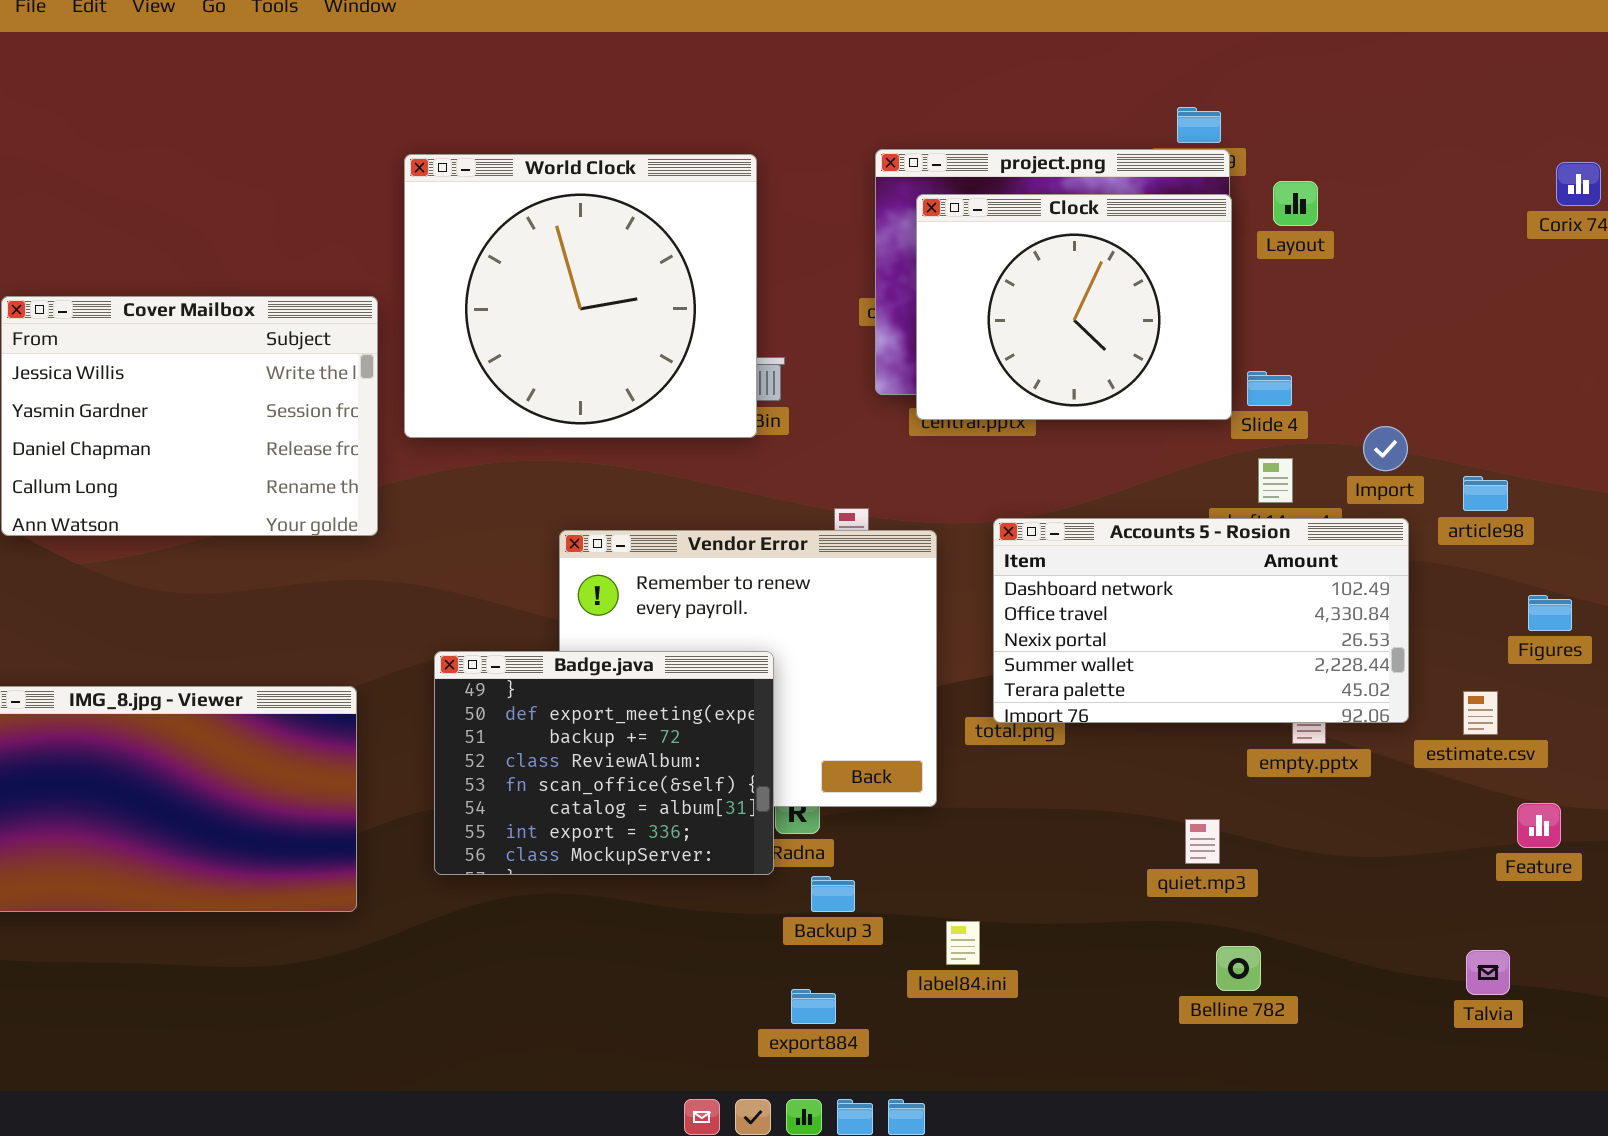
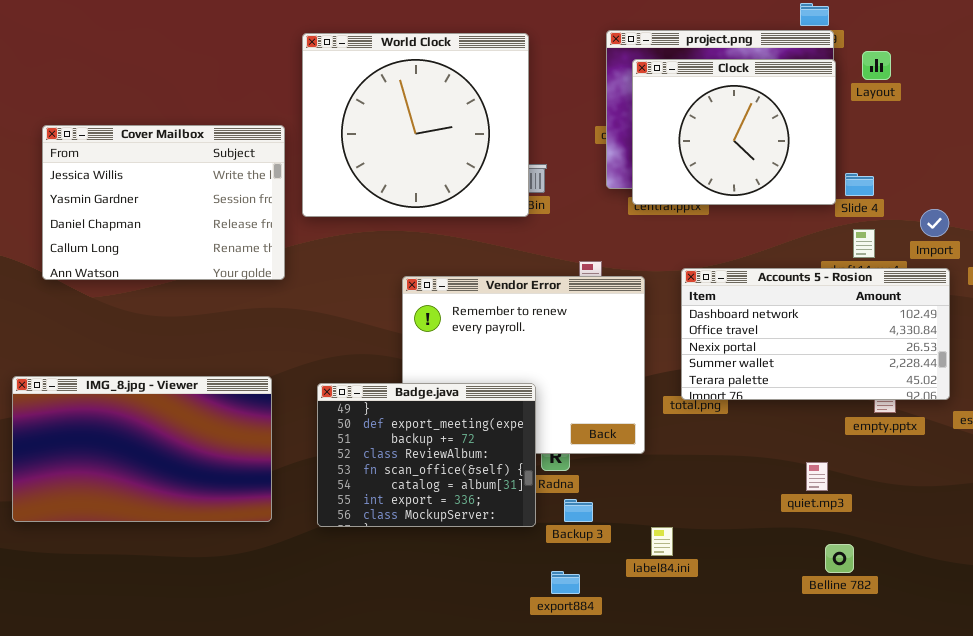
Badge.java: [434,651,774,875] -> [317,383,536,527], moved

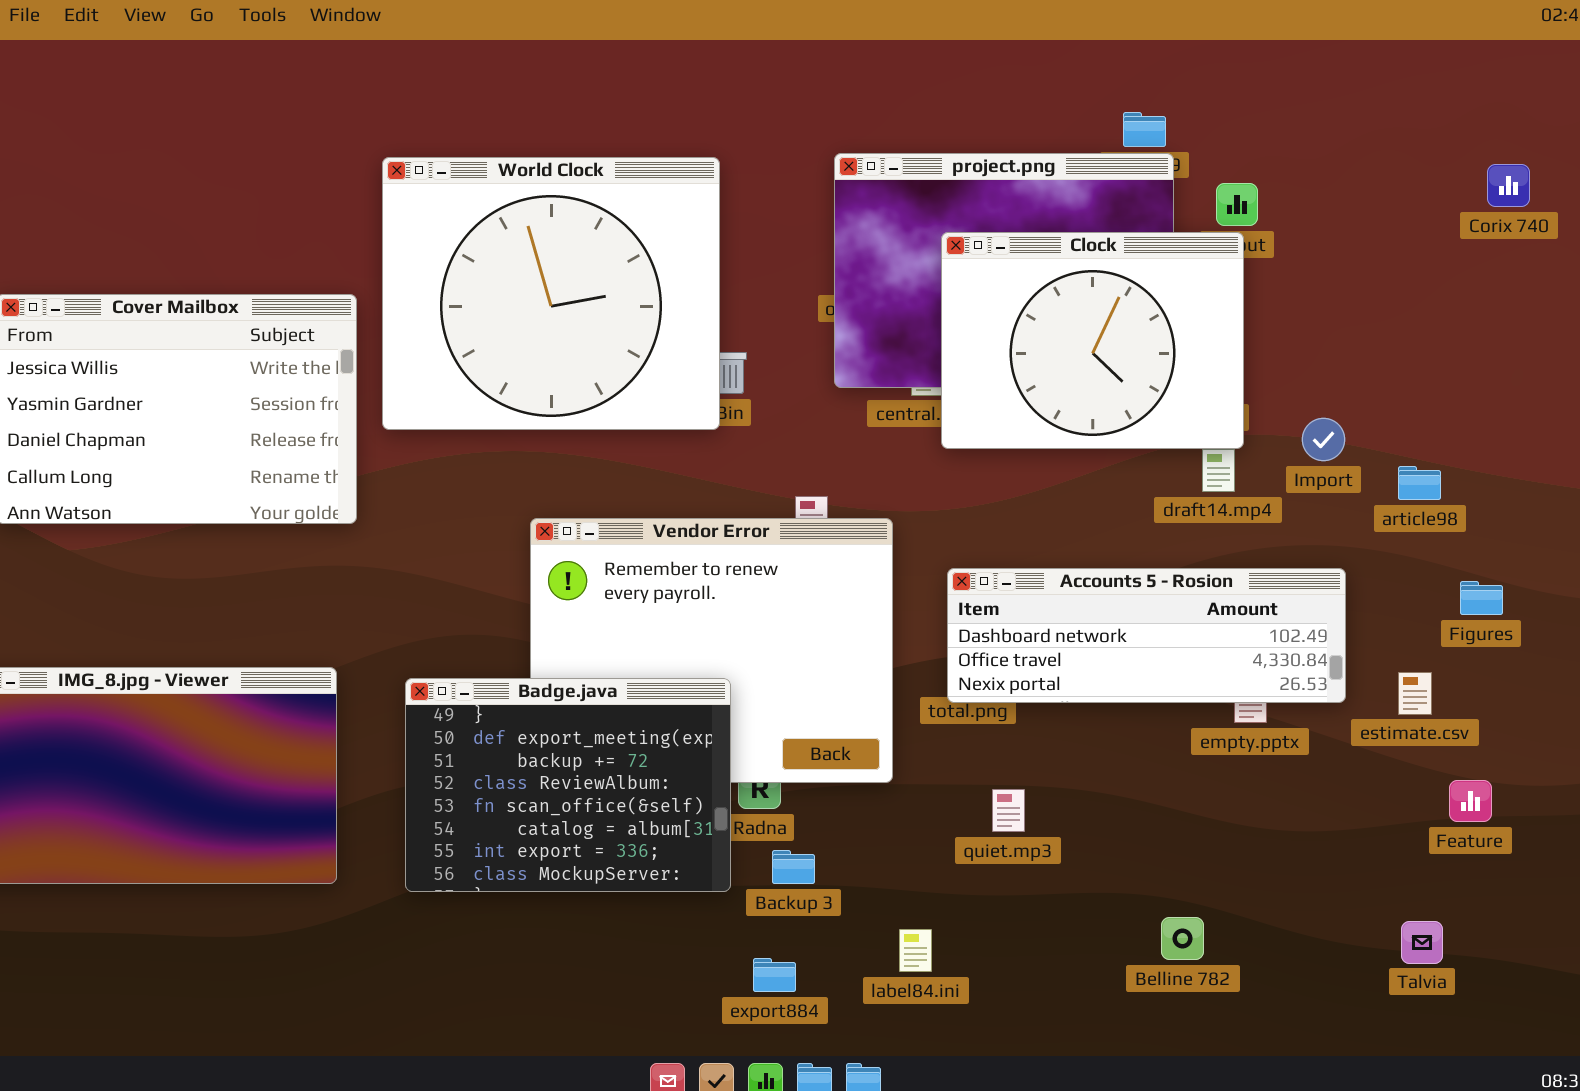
Clock: [632,59,836,205] -> [941,232,1244,449], moved
Accounts 5 - Rosion: [681,268,950,400] -> [947,568,1346,703], resized
quiet.mp3: [806,462,828,491] -> [992,789,1025,832], moved
label84.ini: [651,527,673,556] -> [899,929,932,972], moved

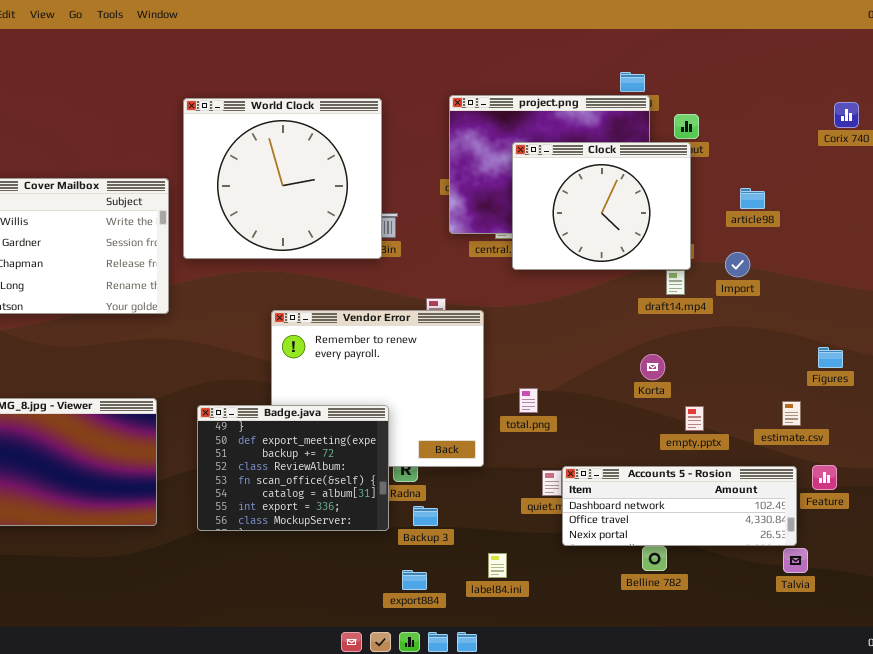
article98: [1398,466,1441,500] -> [740,188,765,209], moved
Accounts 5 - Rosion: [947,568,1346,703] -> [562,466,797,546], moved

